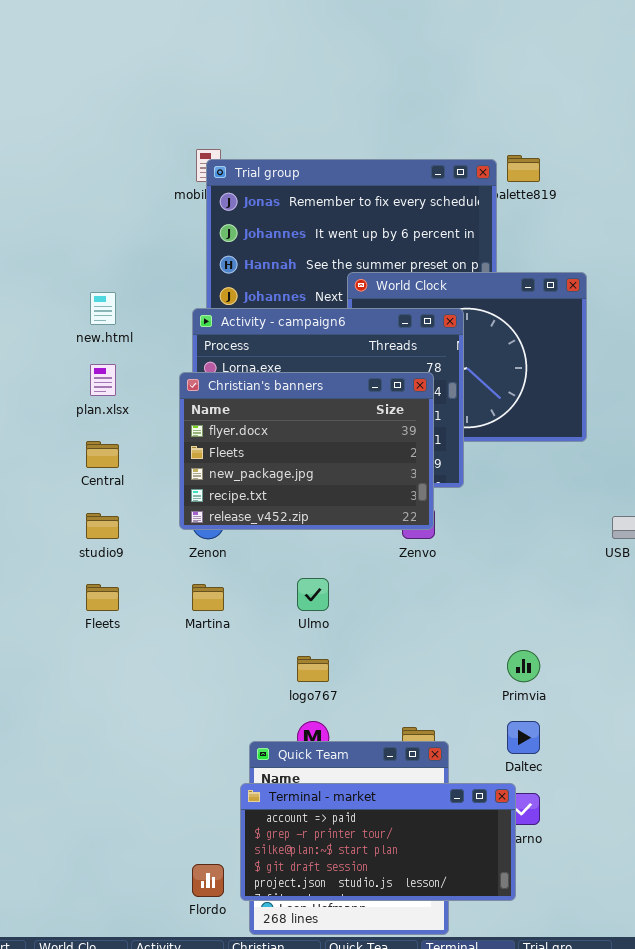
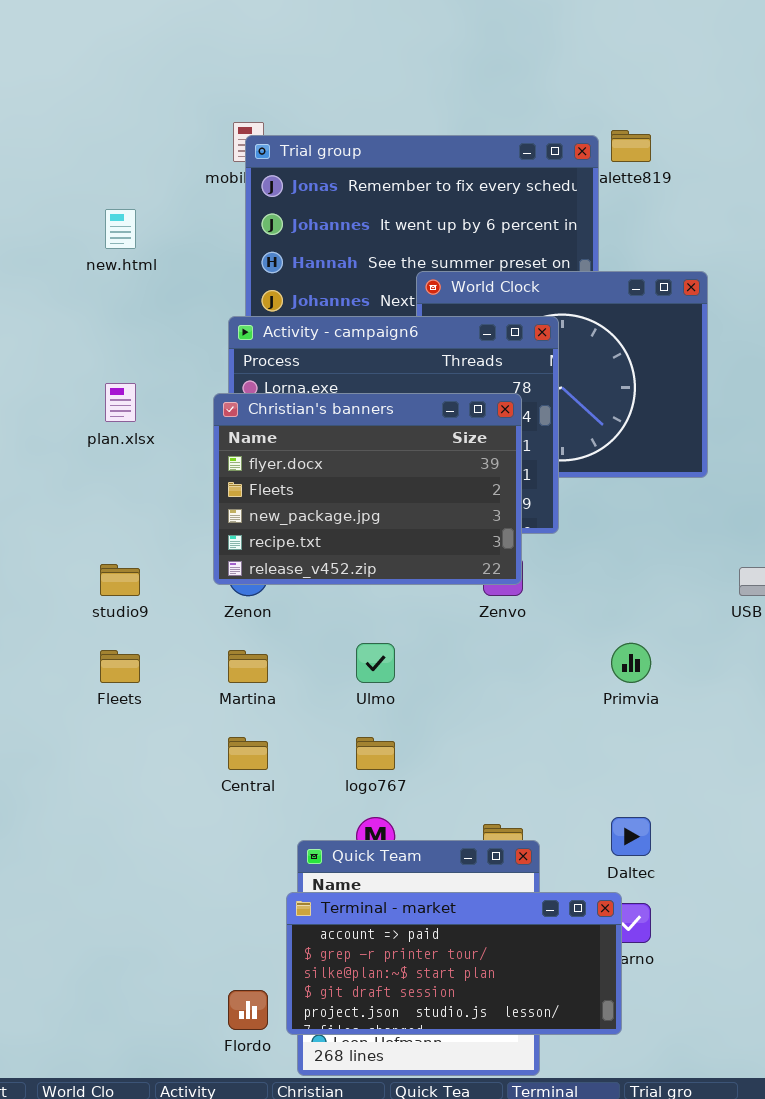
new.html: [90,292,116,325] -> [105,209,136,249], moved
Central: [86,441,119,468] -> [228,737,268,770], moved
Primvia: [507,650,540,682] -> [611,643,651,683], moved

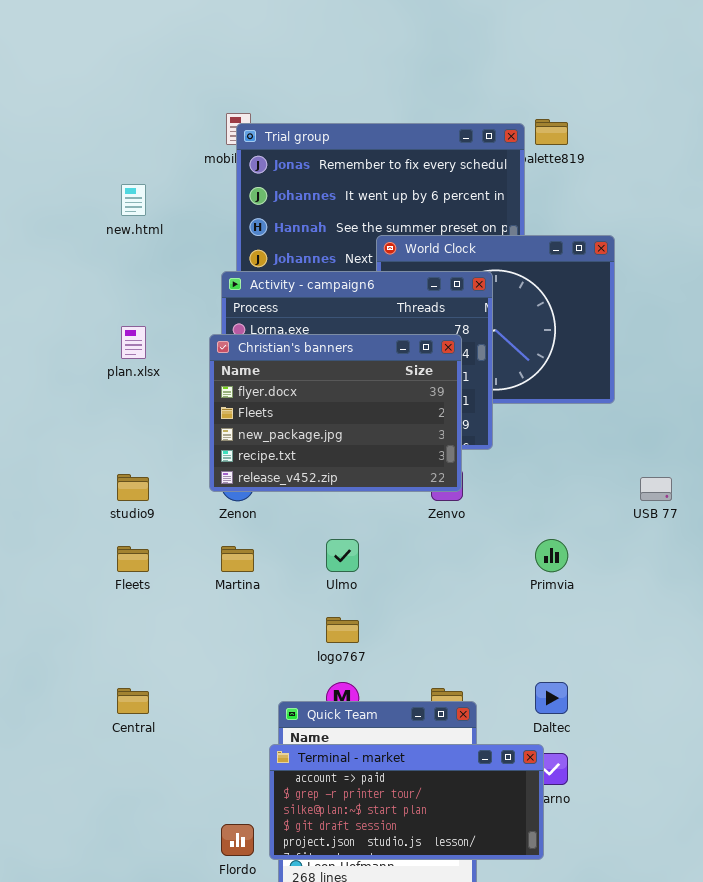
Central: [228,737,268,770] -> [117,688,149,714], moved

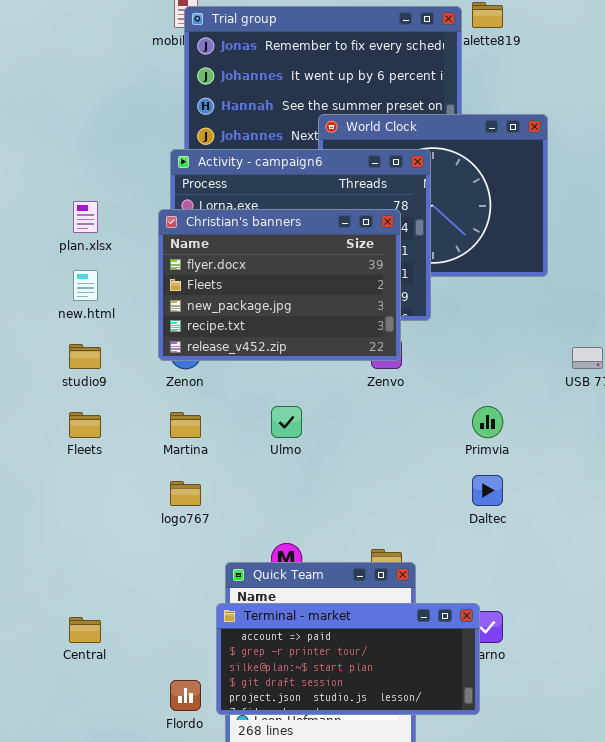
new.html: [121,184,146,216] -> [73,270,98,301], moved
logo767: [326,617,359,643] -> [170,481,201,506], moved
Daltec: [535,682,568,714] -> [472,475,503,506], moved
Central: [117,688,149,714] -> [69,617,101,643], moved

